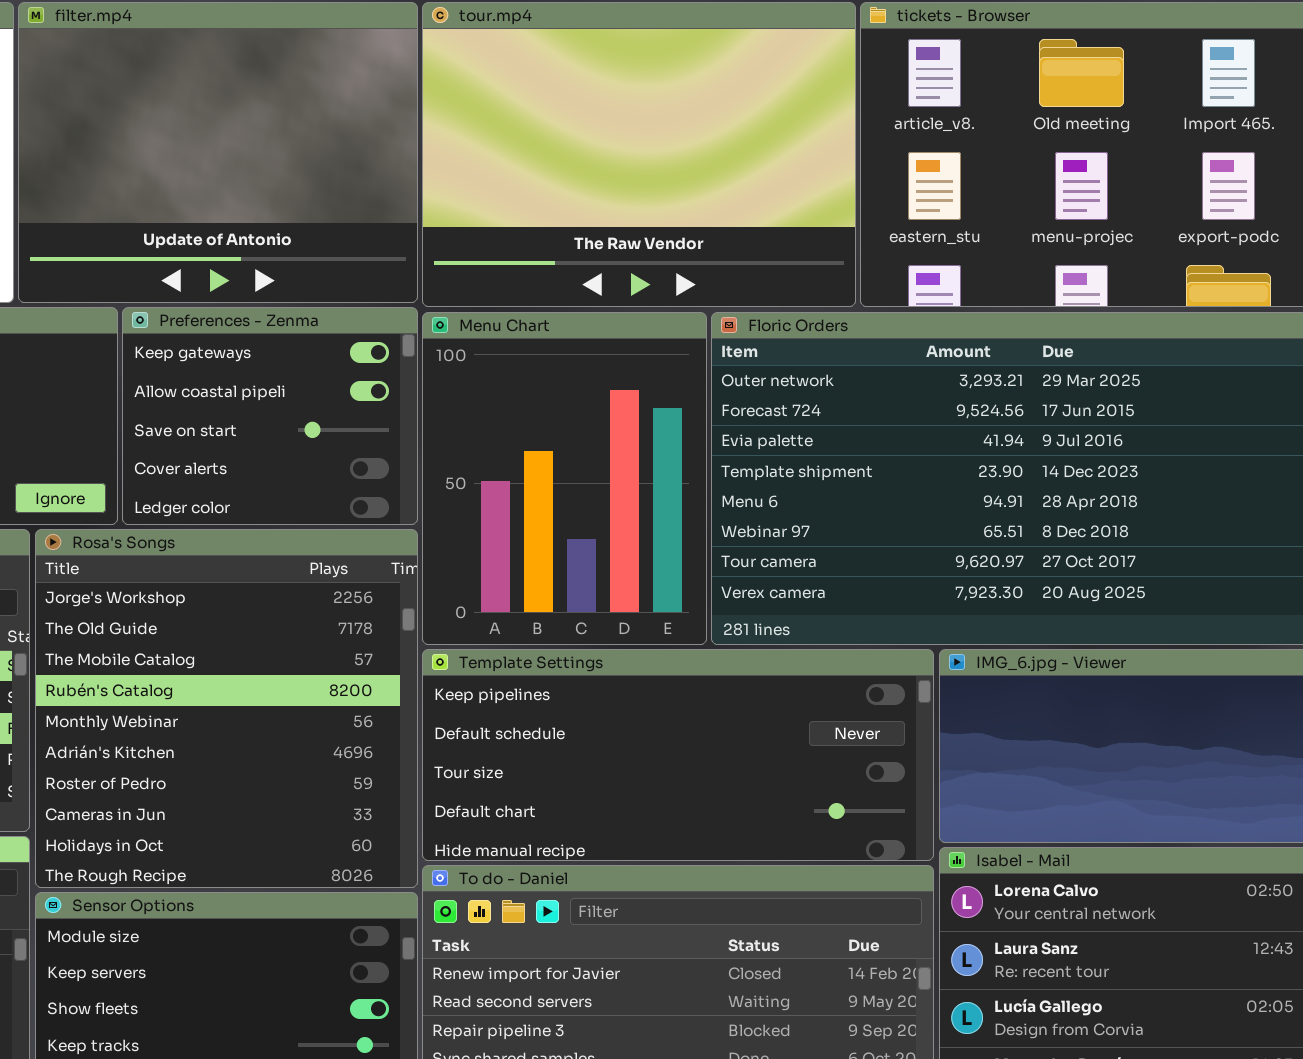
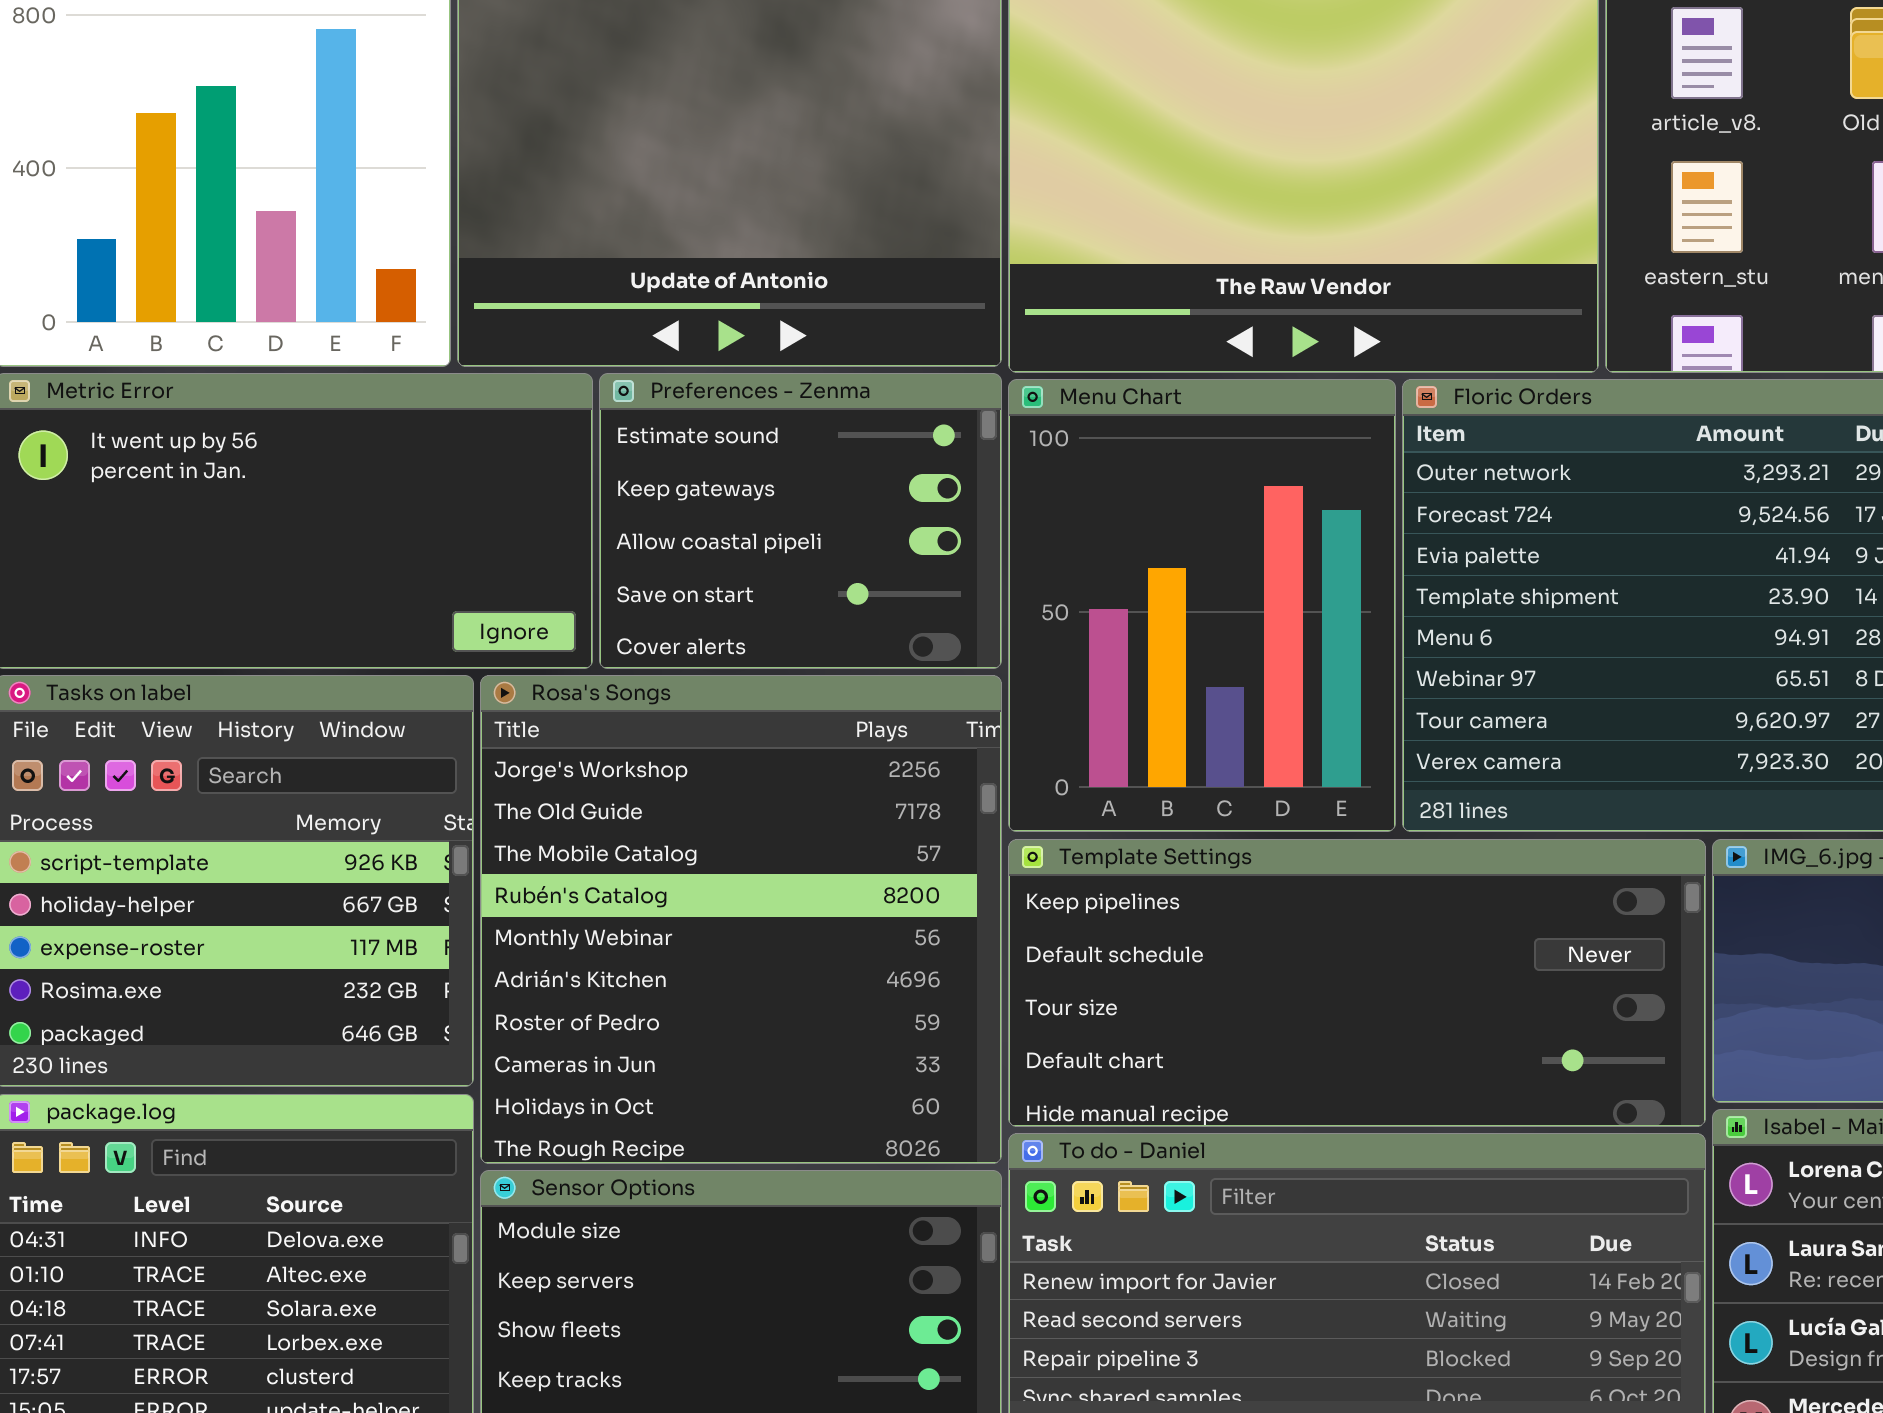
Preferences - Zenma: [122,307,418,525] -> [599,373,1002,669], scrolled up 1 row

